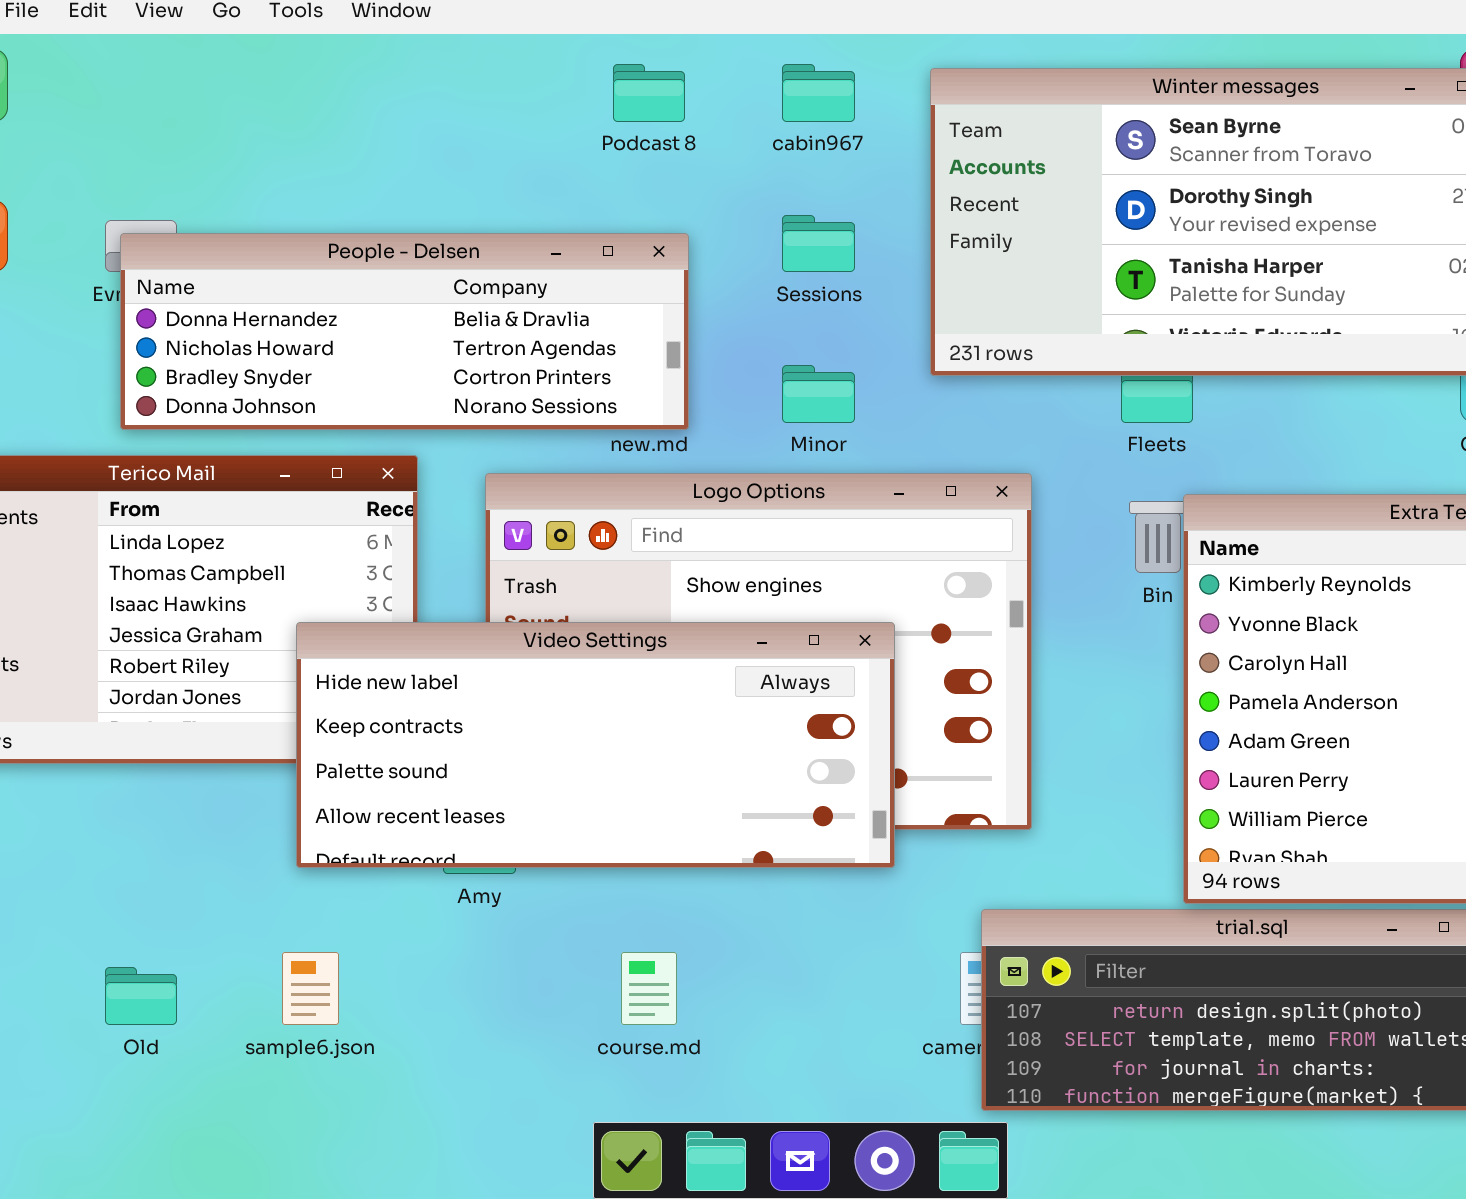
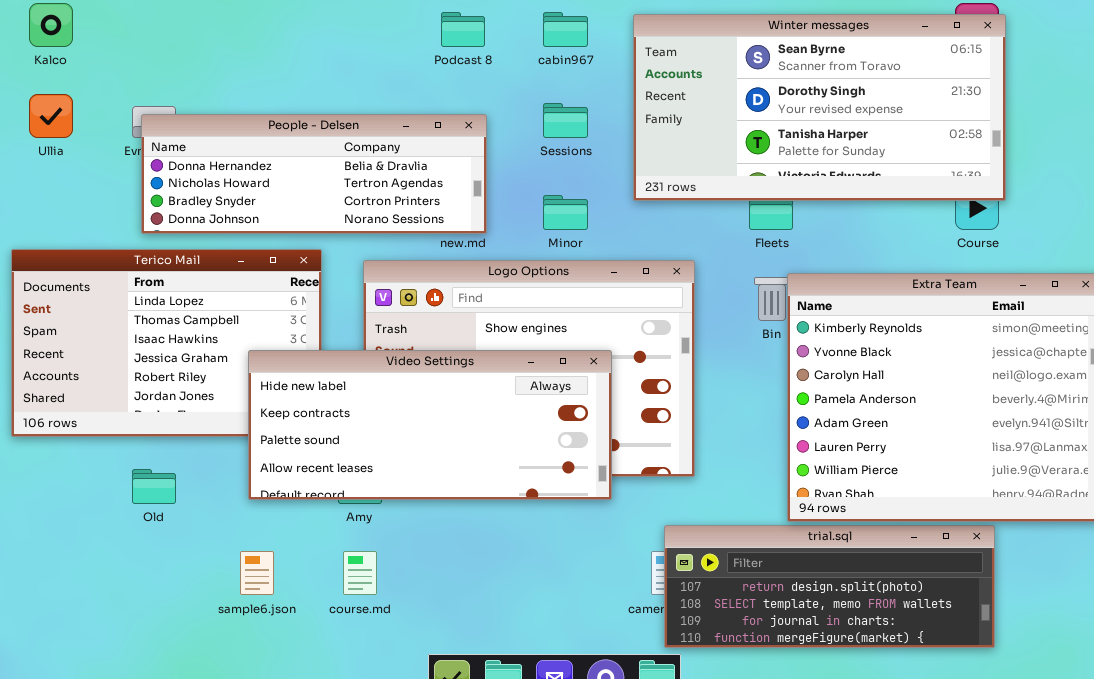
course.md: [621,952,677,1025] -> [343,551,377,595], moved
Old: [105,967,177,1025] -> [132,469,176,504], moved

